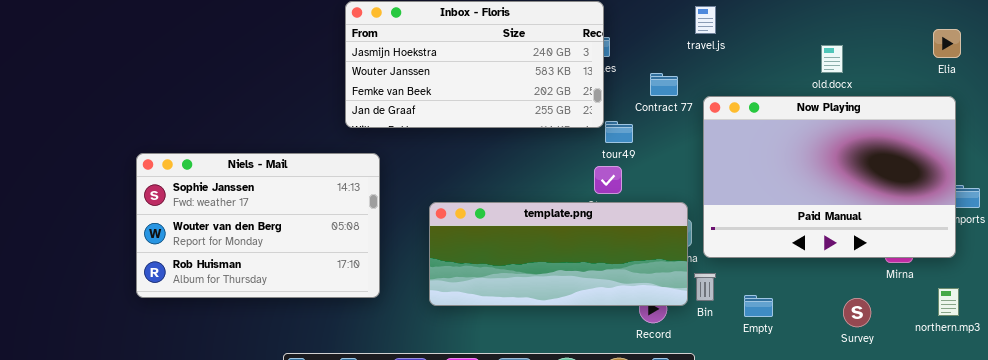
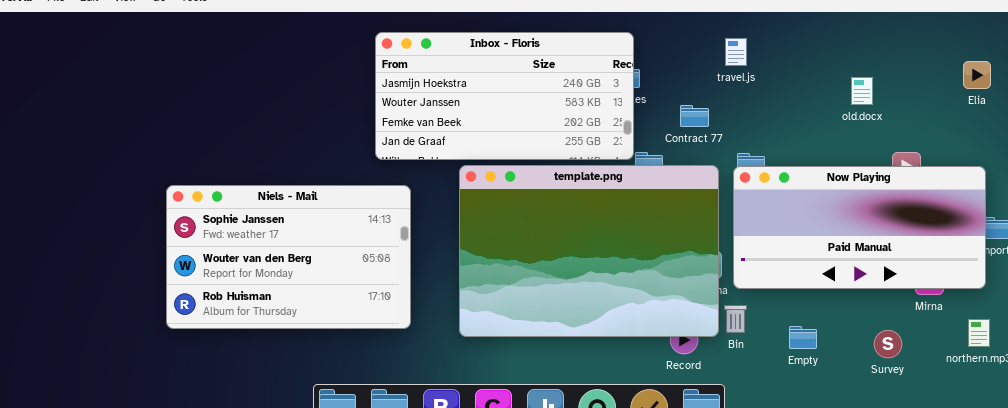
Now Playing: [703,96,956,258] -> [733,166,986,289], resized
template.png: [429,202,688,306] -> [459,165,719,337], resized
Empty: [744,295,773,317] -> [789,326,817,349], moved

